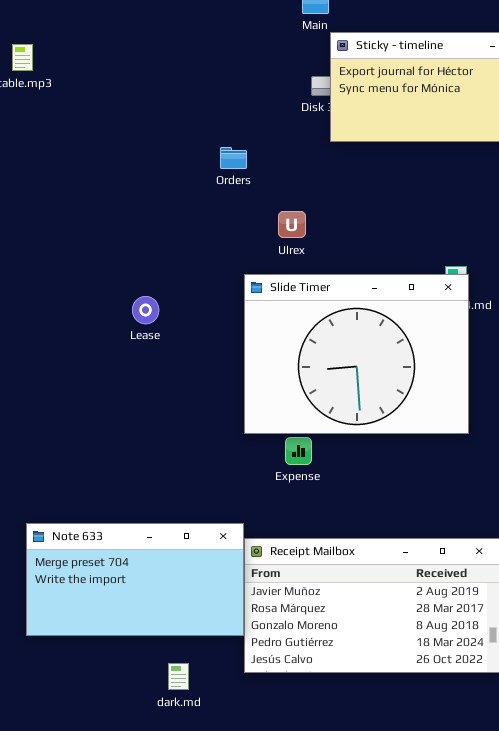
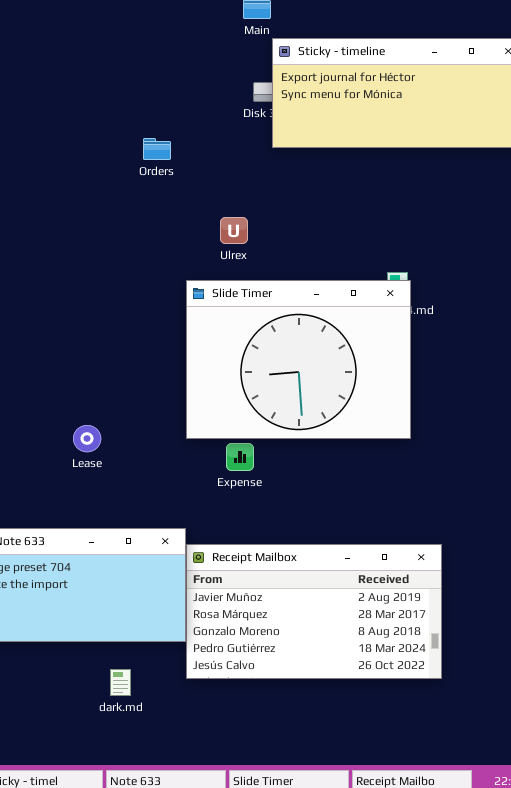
Orders: [220,147,247,169] -> [143,138,171,160], moved
Lease: [132,296,159,324] -> [73,425,101,452], moved

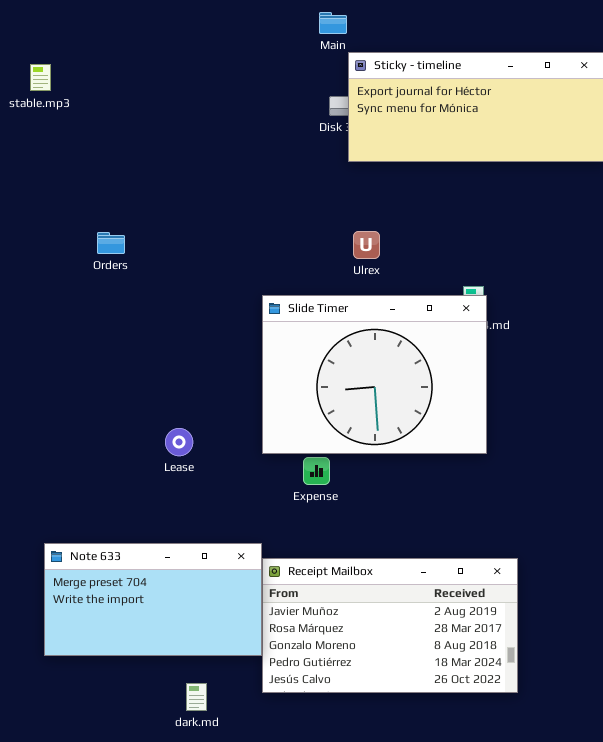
Orders: [143,138,171,160] -> [97,232,125,254], moved
Ulrex: [220,217,248,244] -> [353,231,380,259], moved
Lease: [73,425,101,452] -> [165,428,193,456], moved

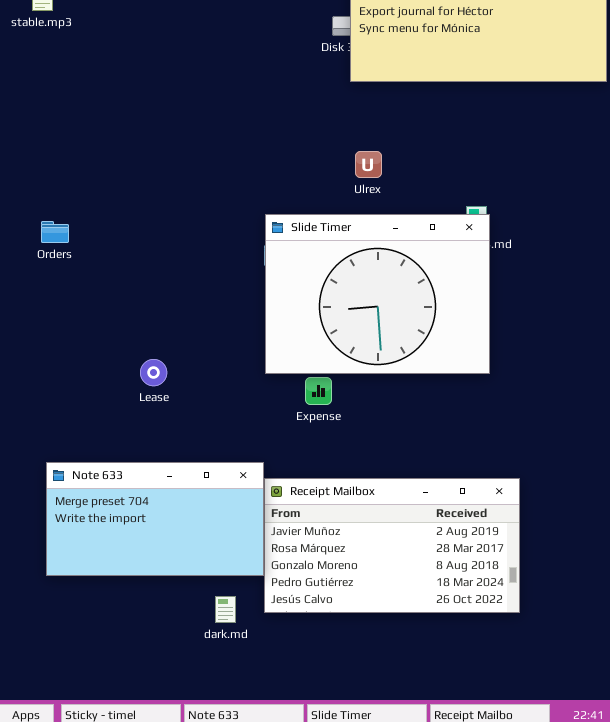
Orders: [97,232,125,254] -> [41,221,69,243], moved
Lease: [165,428,193,456] -> [140,359,167,386], moved
dark.md: [186,683,207,711] -> [215,596,236,623], moved

